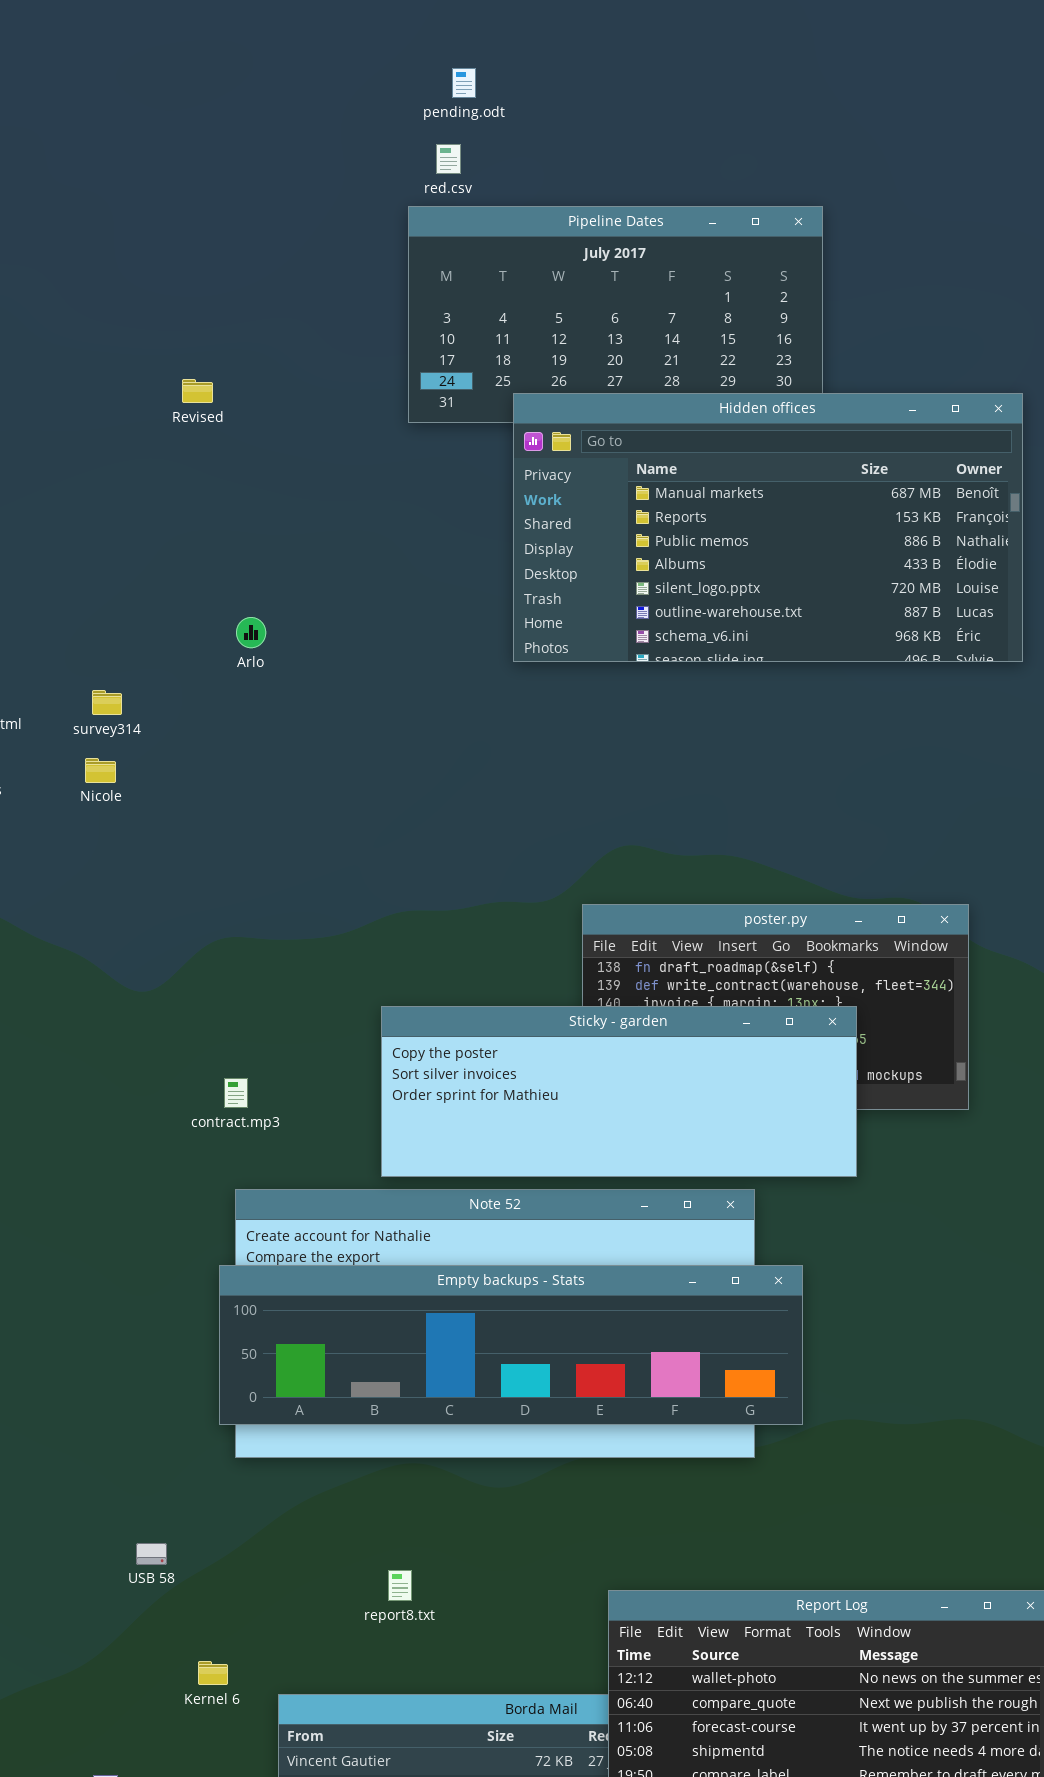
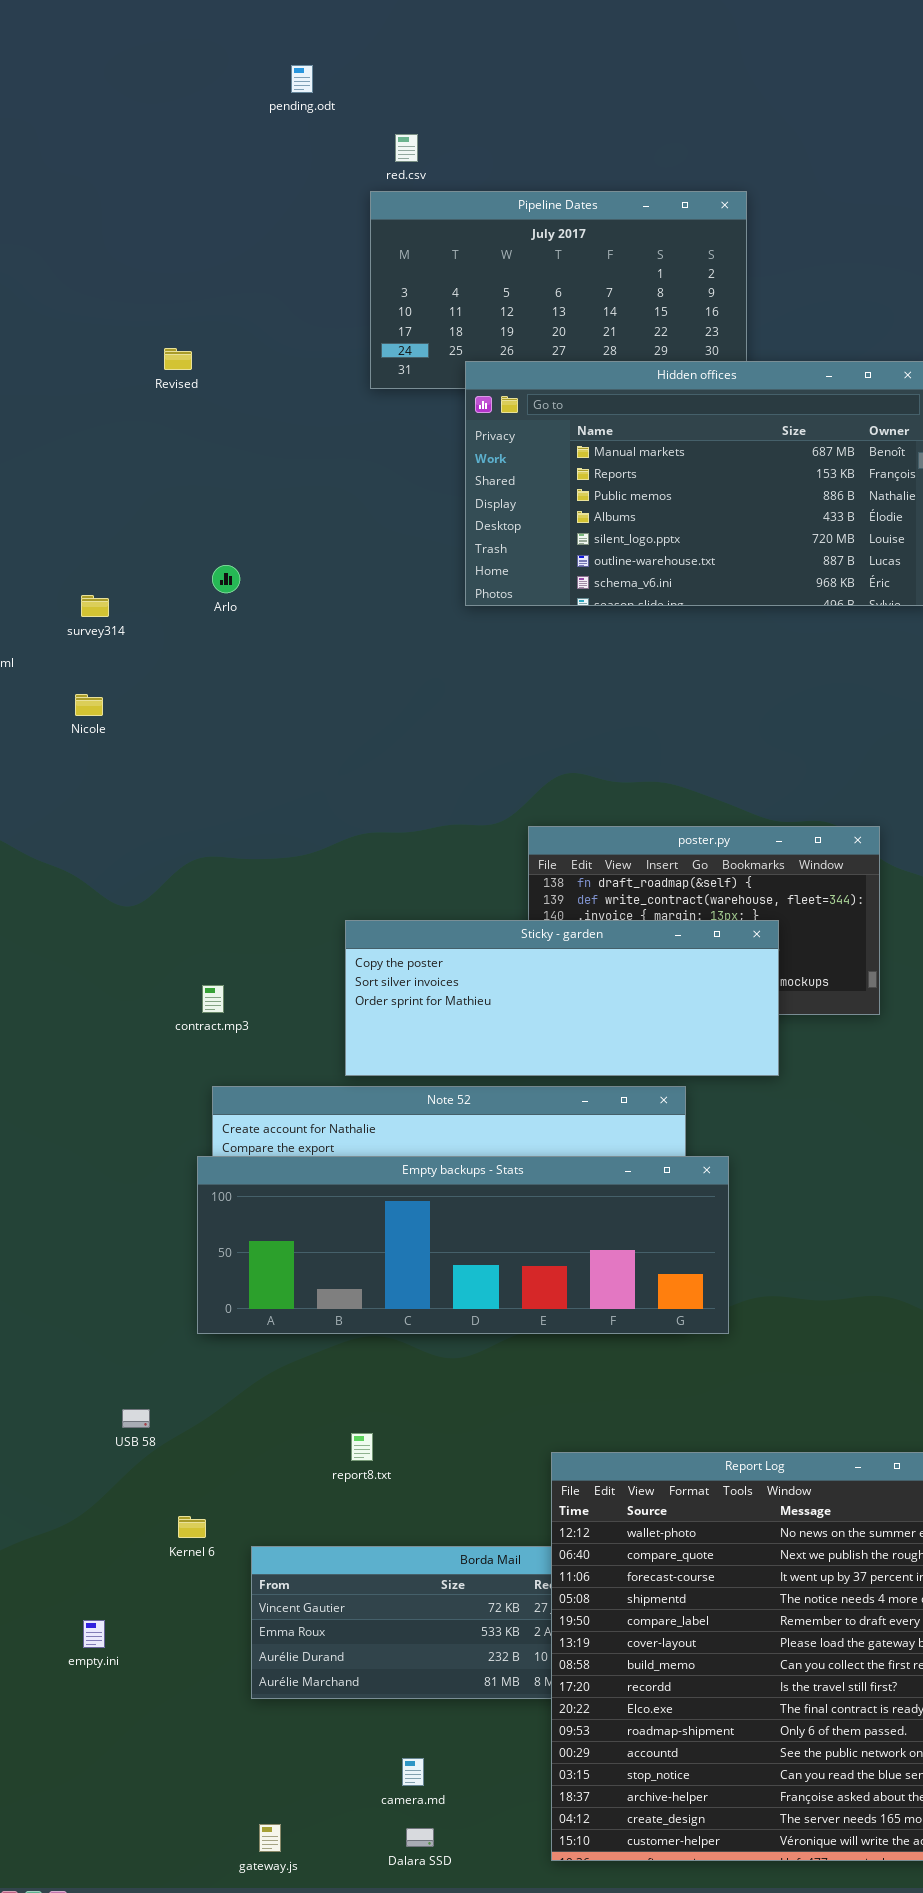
pending.odt: [452,68,476,98] -> [291,65,313,93], moved
survey314: [92,690,122,715] -> [81,595,109,617], moved
Empty backups - Stats: [219,1265,803,1425] -> [197,1156,729,1334], resized

